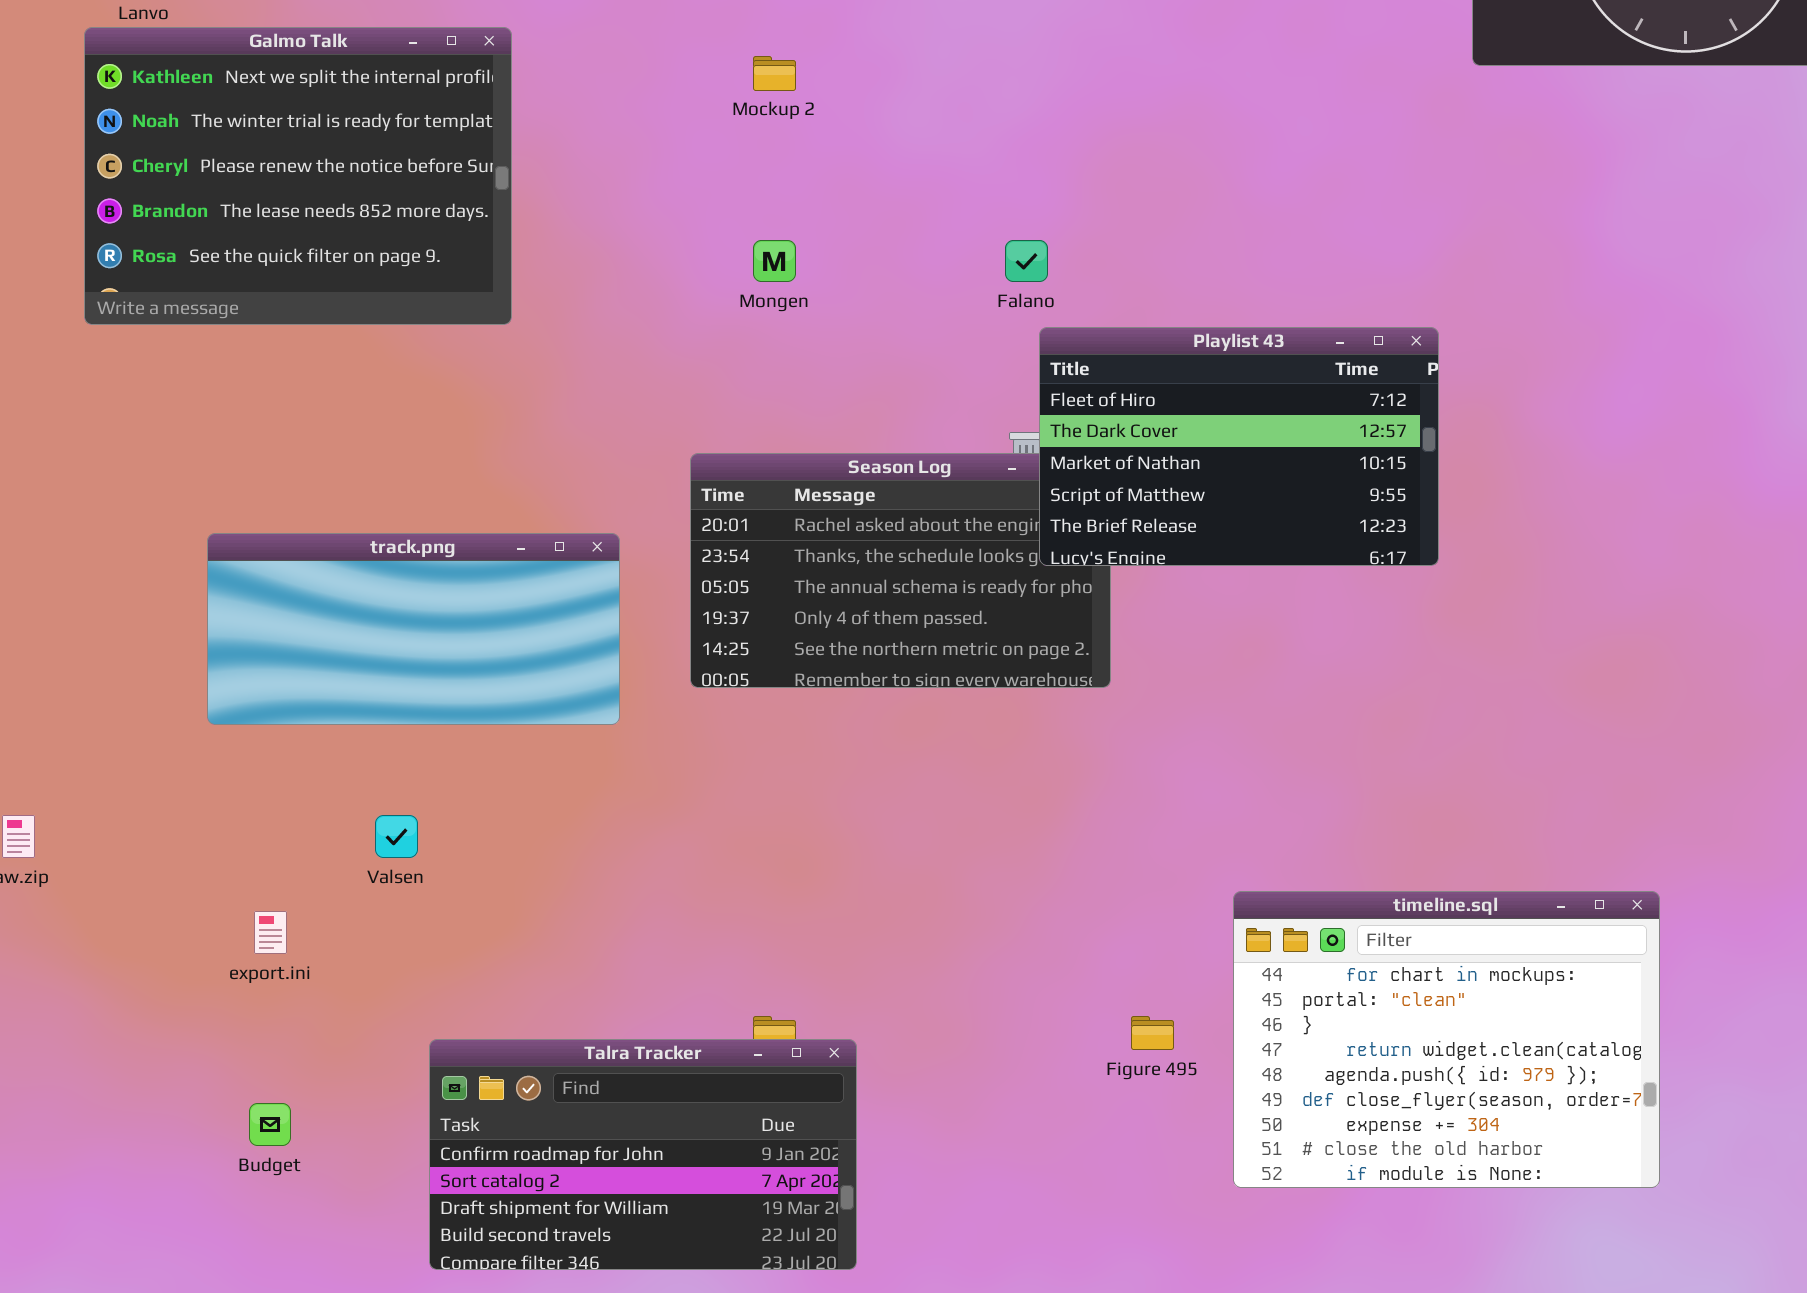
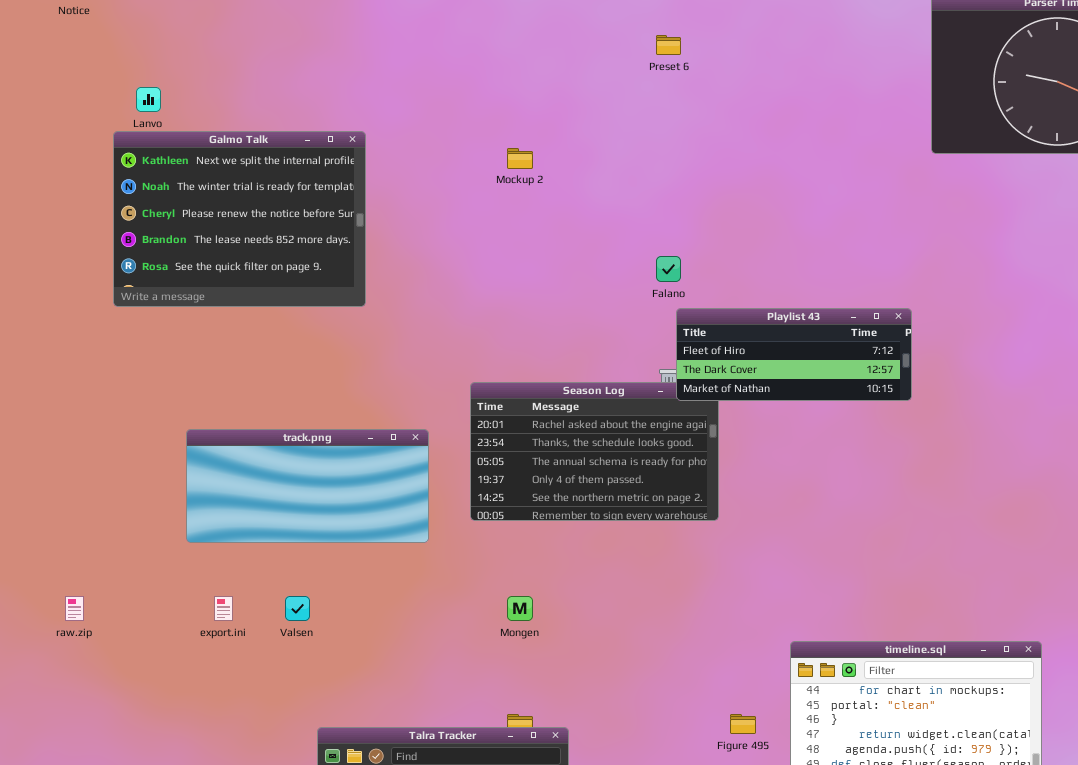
Mongen: [753,240,796,282] -> [507,596,533,621], moved
Playlist 43: [1039,327,1439,566] -> [676,308,912,401], resized
export.ini: [254,911,287,954] -> [214,596,233,621], moved

